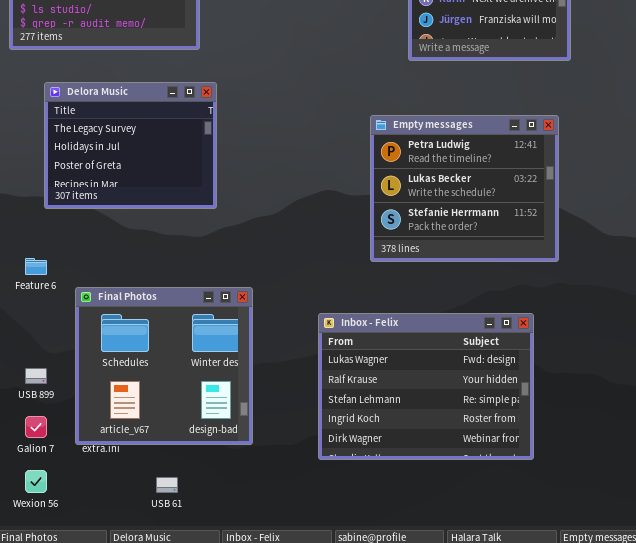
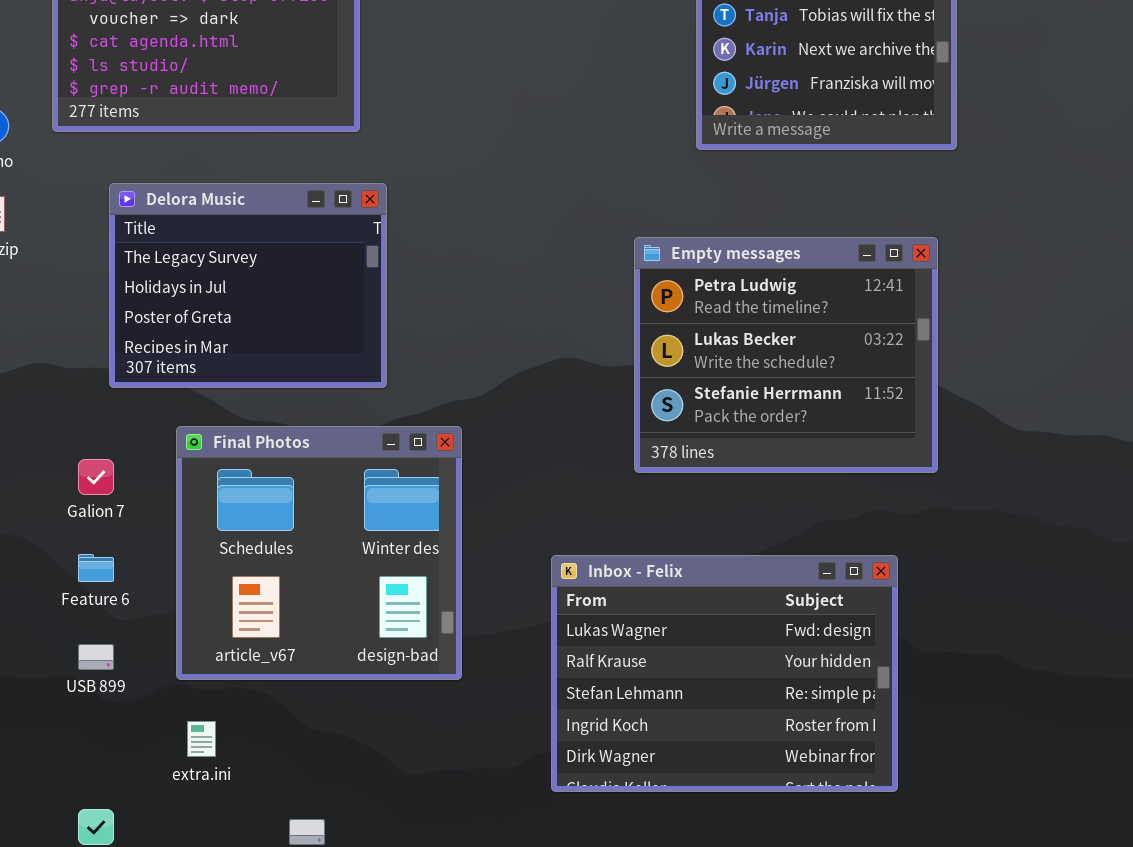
Feature 6: [25,258,47,275] -> [78,554,114,582], moved
Final Photos: [75,287,253,445] -> [176,426,462,680], moved
Galion 7: [25,416,47,438] -> [78,459,114,495], moved

